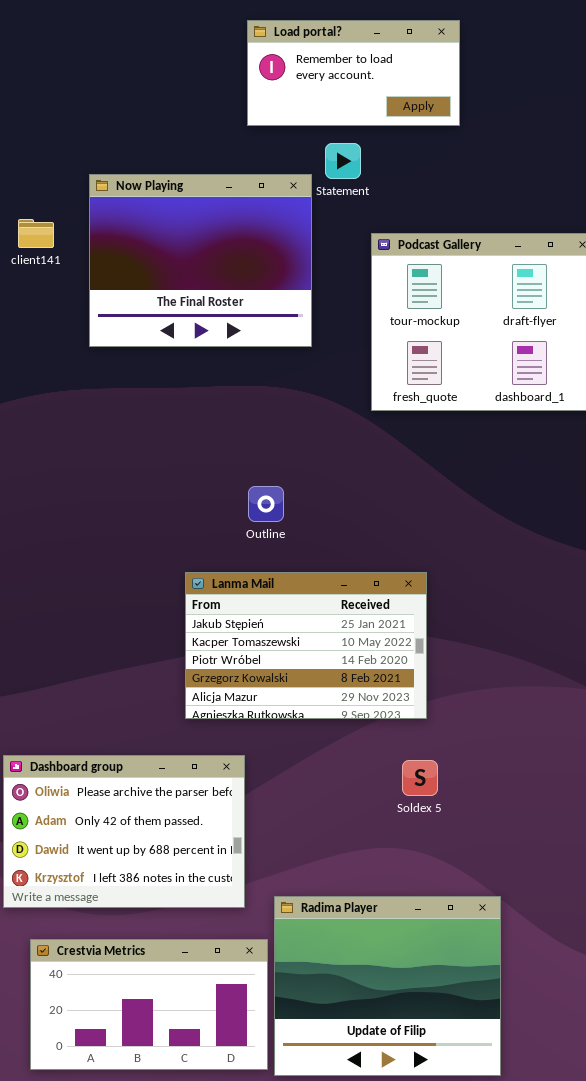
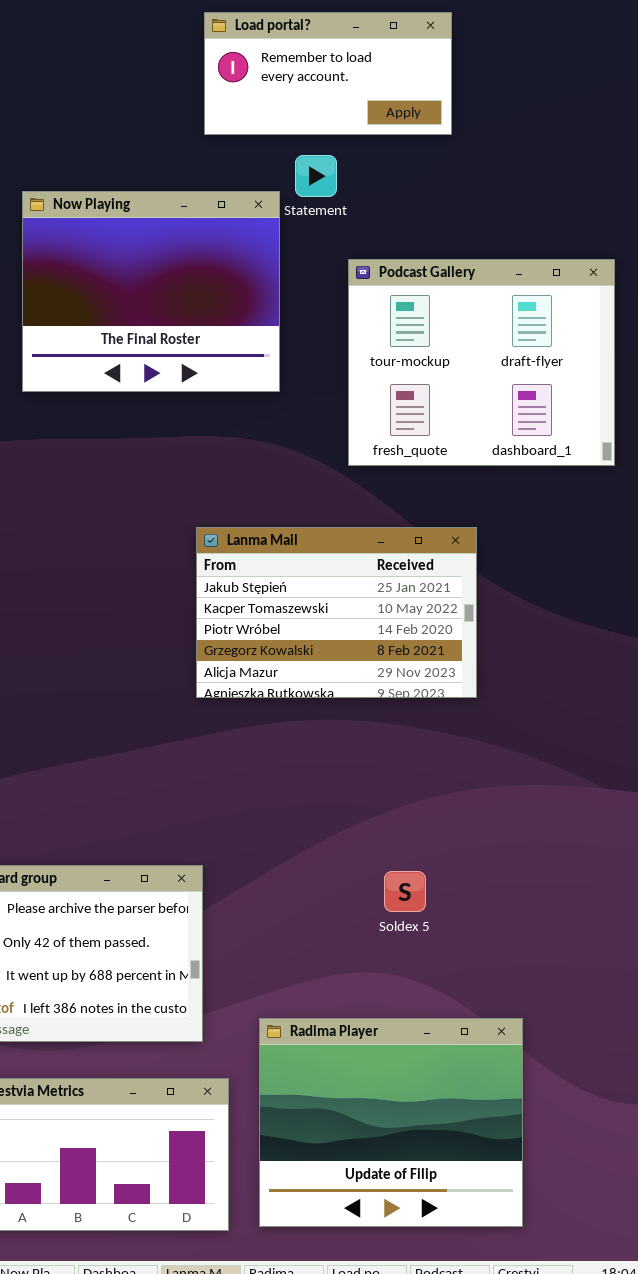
Lanma Mail: [185,572,427,719] -> [196,527,477,698], moved
Radima Player: [274,896,501,1076] -> [259,1018,523,1227], moved

